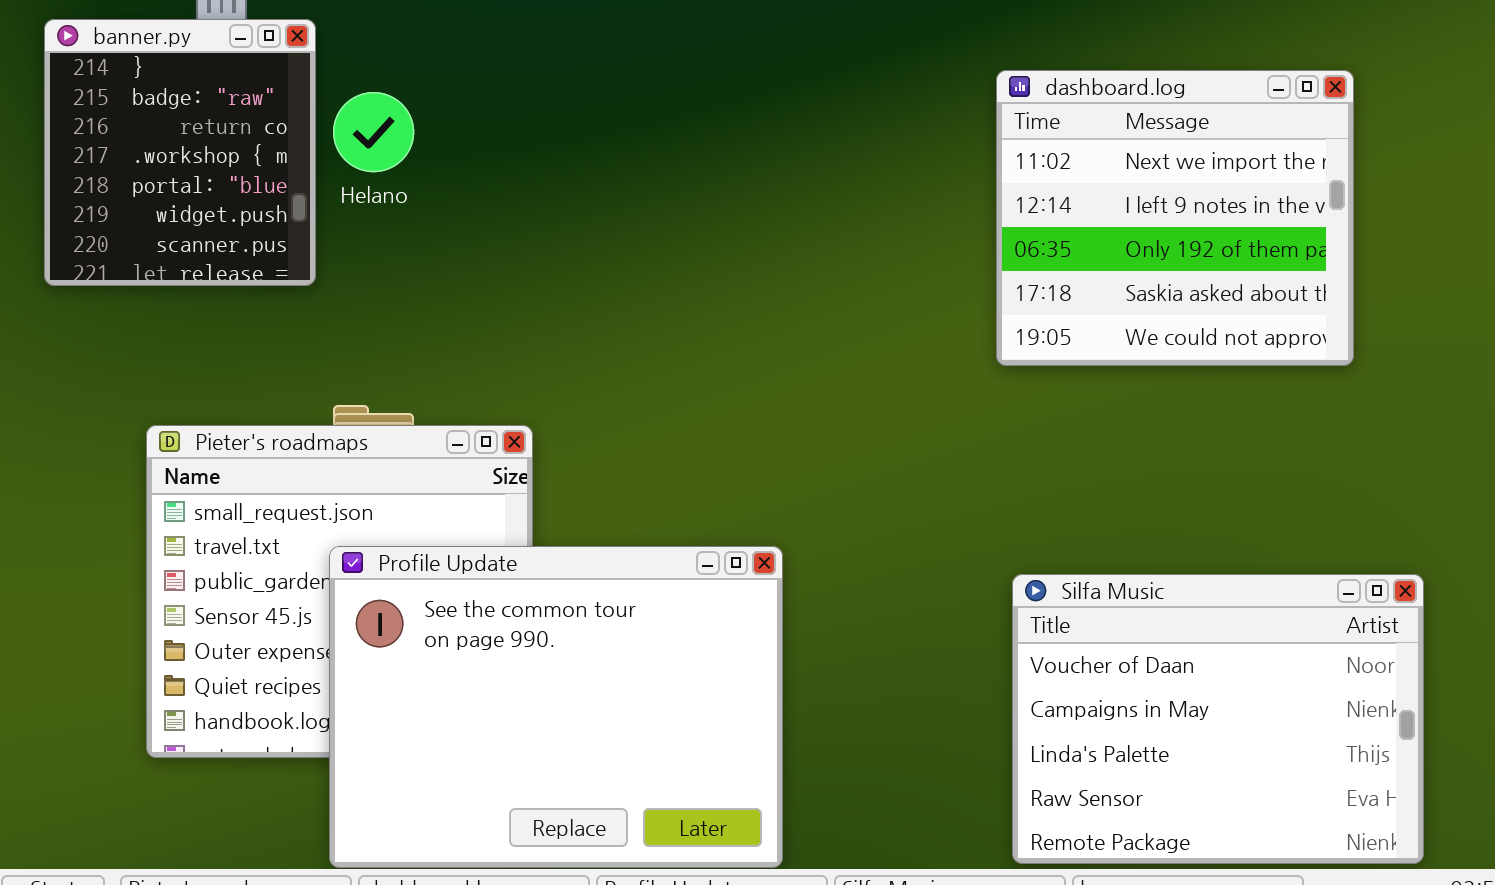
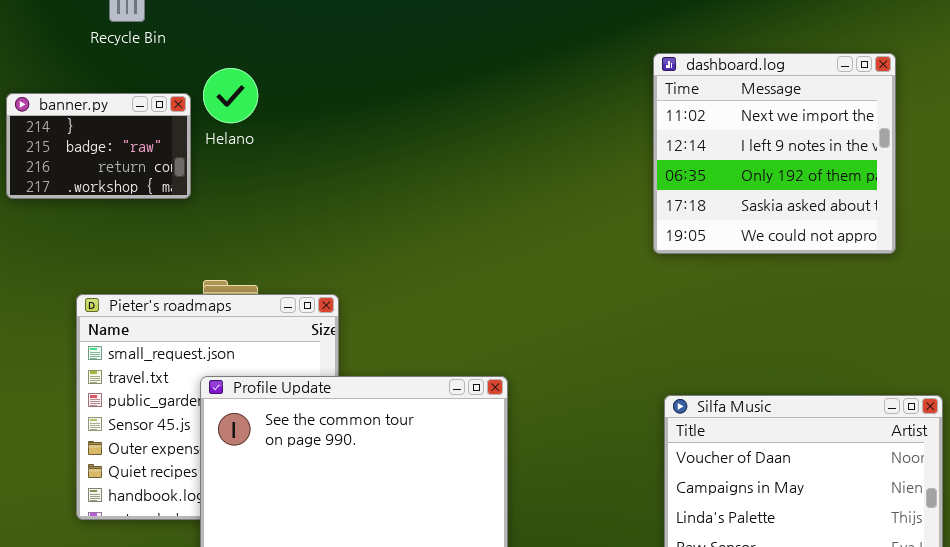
banner.py: [44,19,316,286] -> [6,93,191,199], resized

